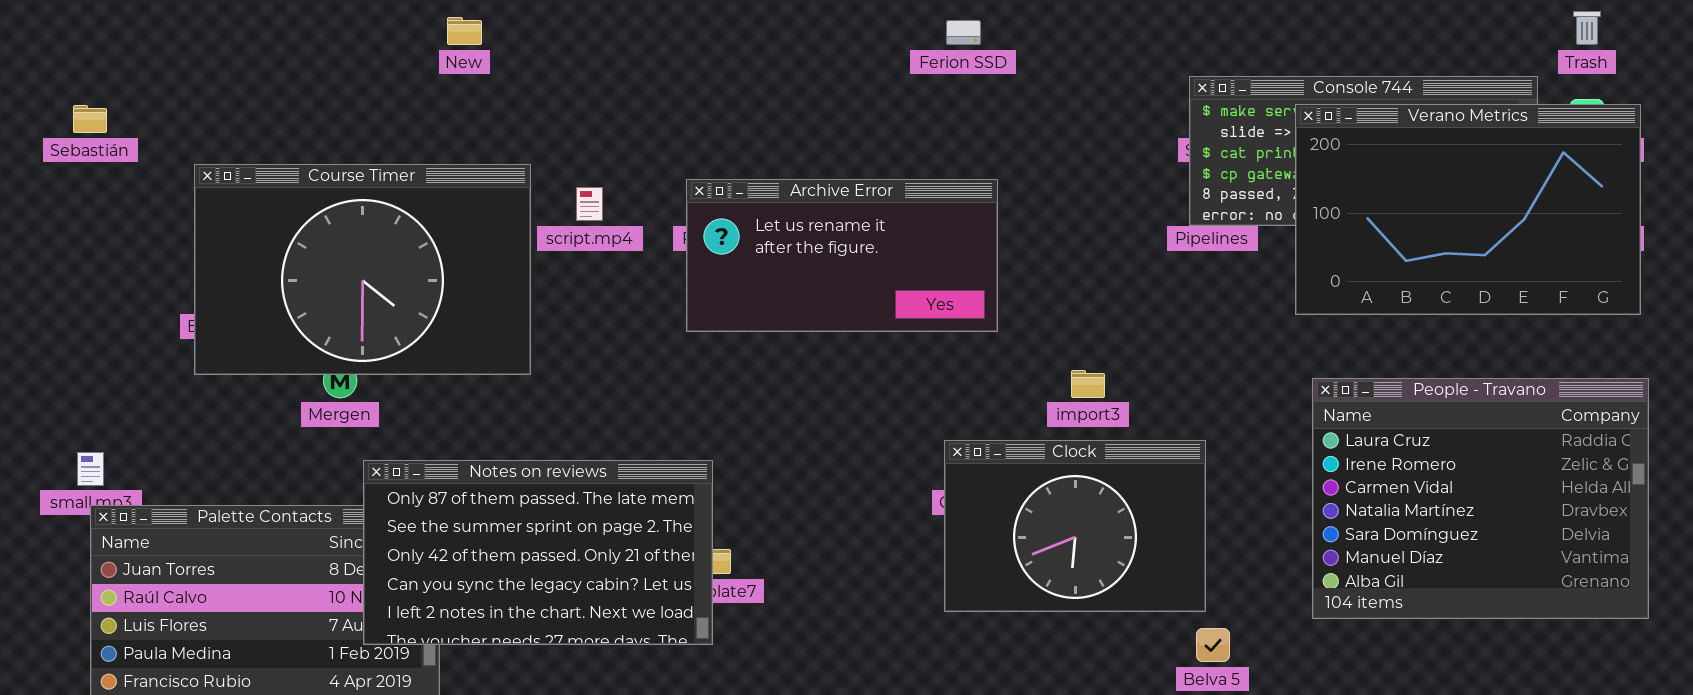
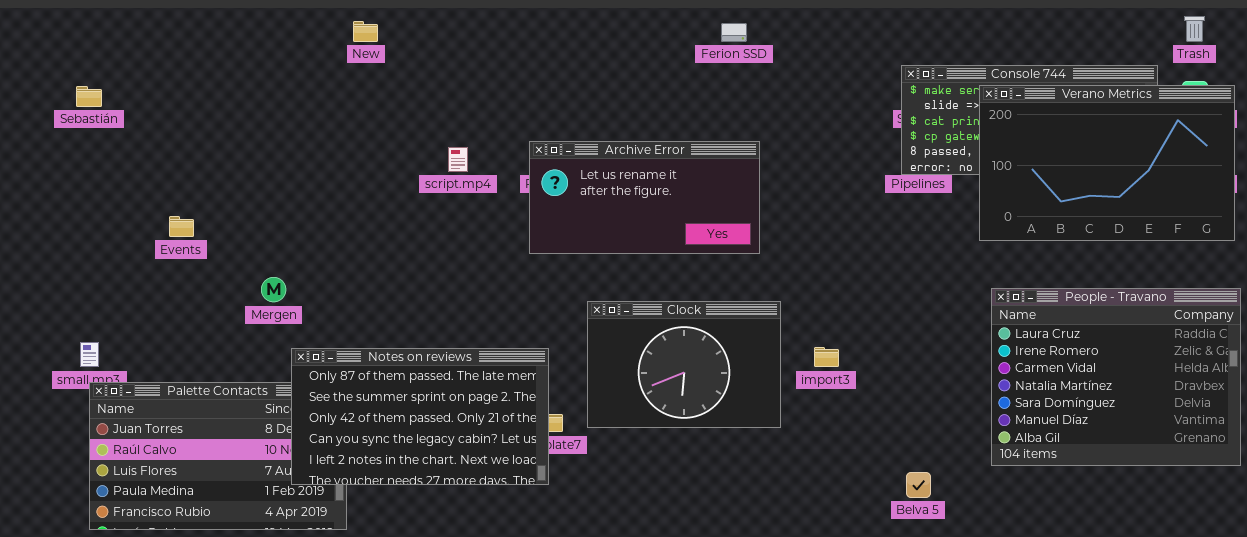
Course Timer: [194,164,531,375] -> none, closed
import3: [1071,370,1105,398] -> [814,347,839,367], moved
Clock: [944,440,1206,612] -> [587,301,781,428], moved

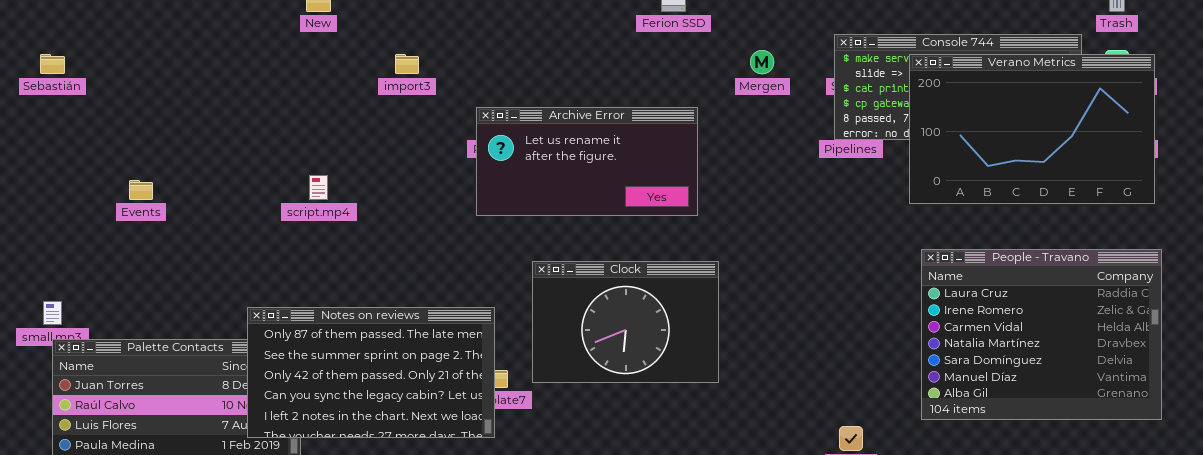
script.mp4: [448,147,468,172] -> [309,175,328,200], moved
Mergen: [261,277,286,302] -> [750,50,774,74], moved
import3: [814,347,839,367] -> [395,54,419,74], moved

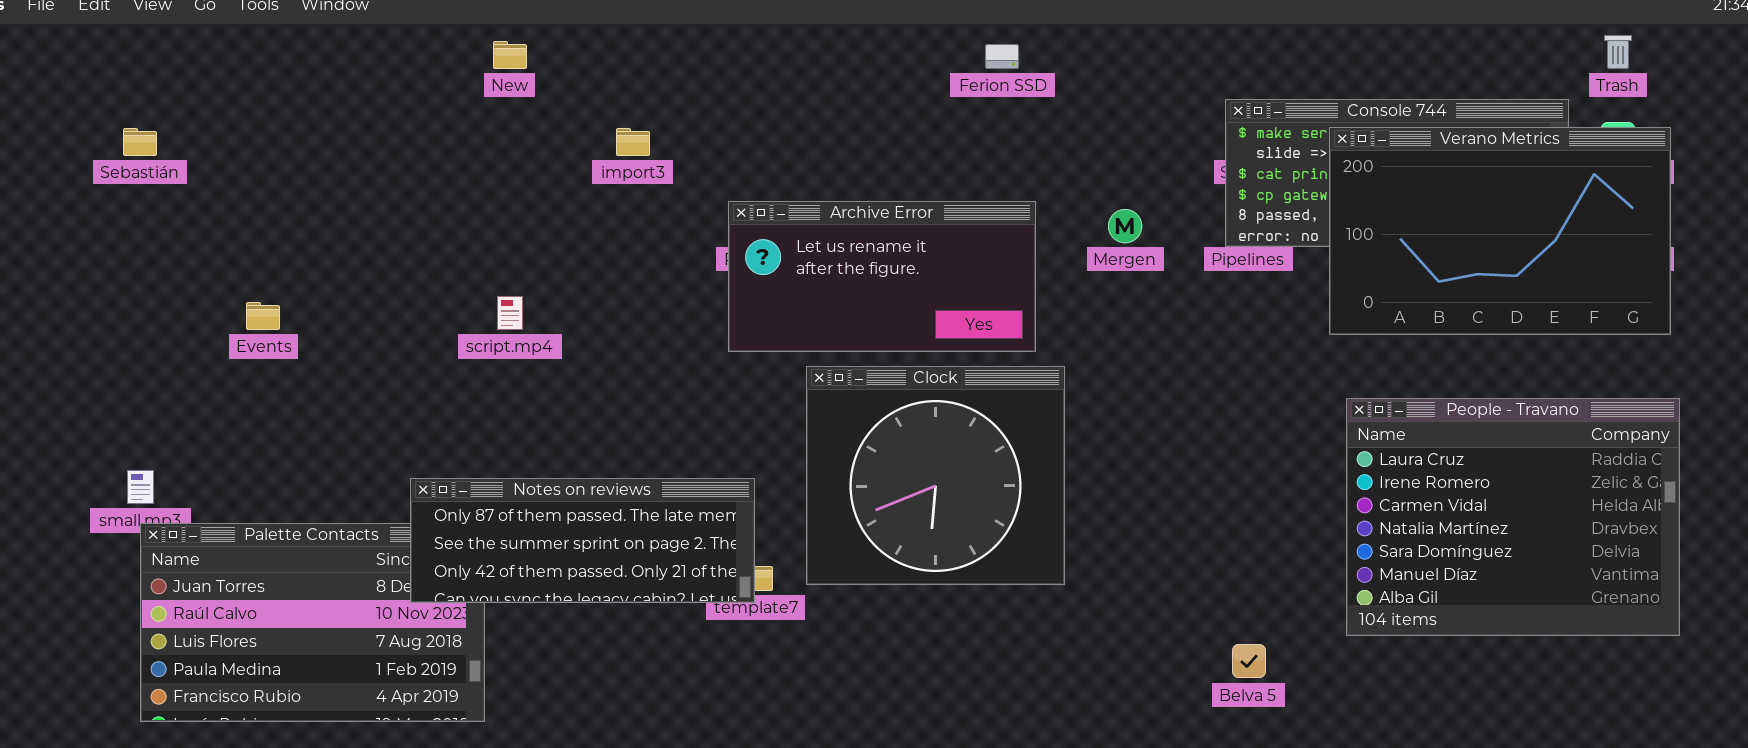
Mergen: [750,50,774,74] -> [1108,209,1142,243], moved
Clock: [532,261,719,383] -> [806,366,1065,585], resized
Notes on reviews: [247,307,495,438] -> [410,478,755,603], resized

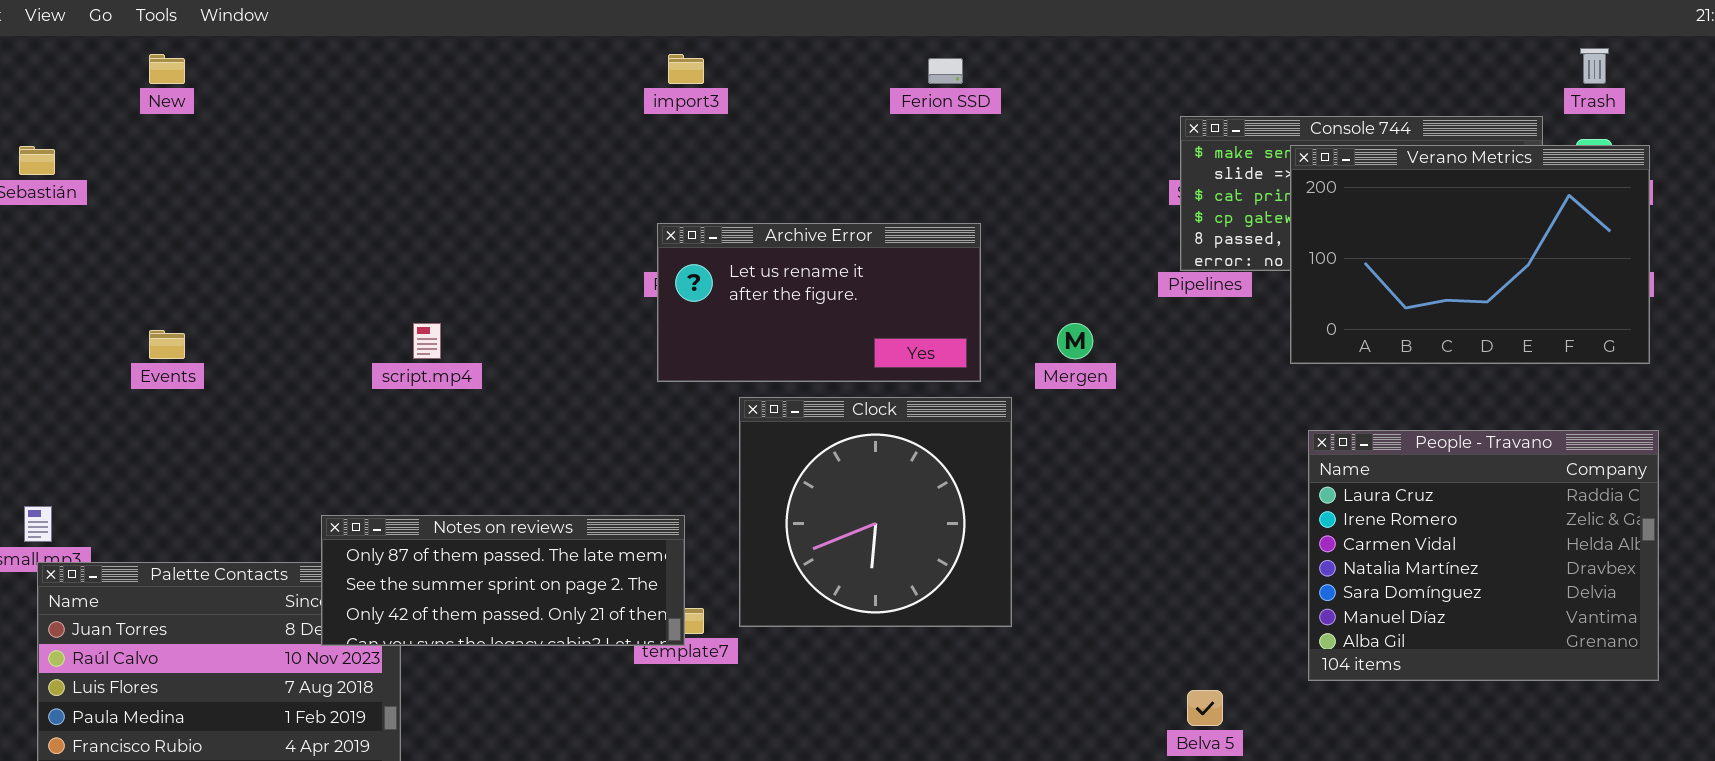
New: [493,41,527,69] -> [149,54,185,84], moved
import3: [616,128,650,156] -> [668,54,704,84], moved
Mergen: [1108,209,1142,243] -> [1057,323,1093,359], moved

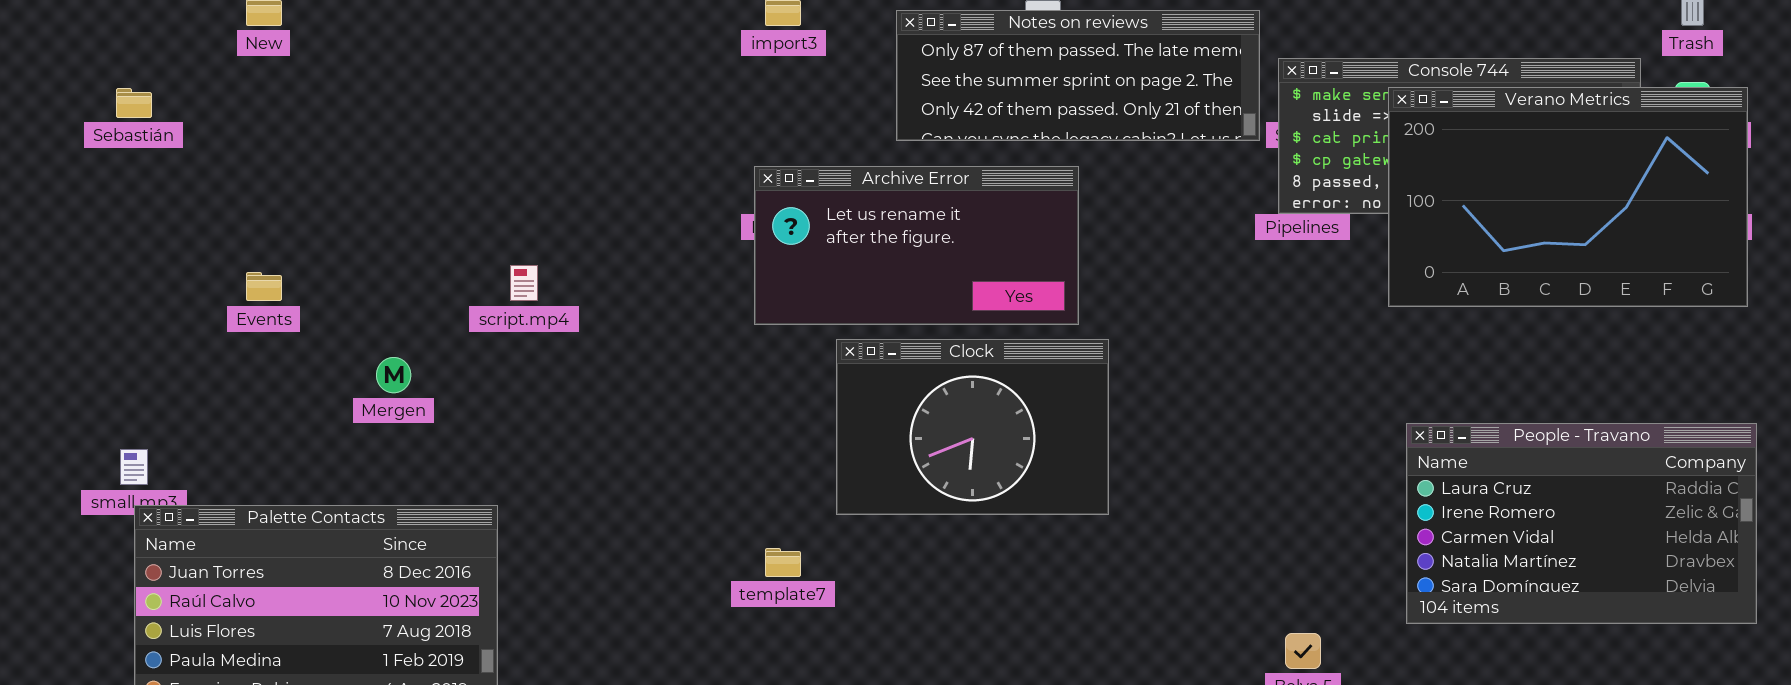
Mergen: [1057,323,1093,359] -> [376,357,411,393], moved
Clock: [739,397,1012,627] -> [836,339,1109,515], resized
People - Travano: [1308,430,1659,681] -> [1406,423,1757,624], resized
Notes on reviews: [321,515,685,646] -> [896,10,1260,141], moved

